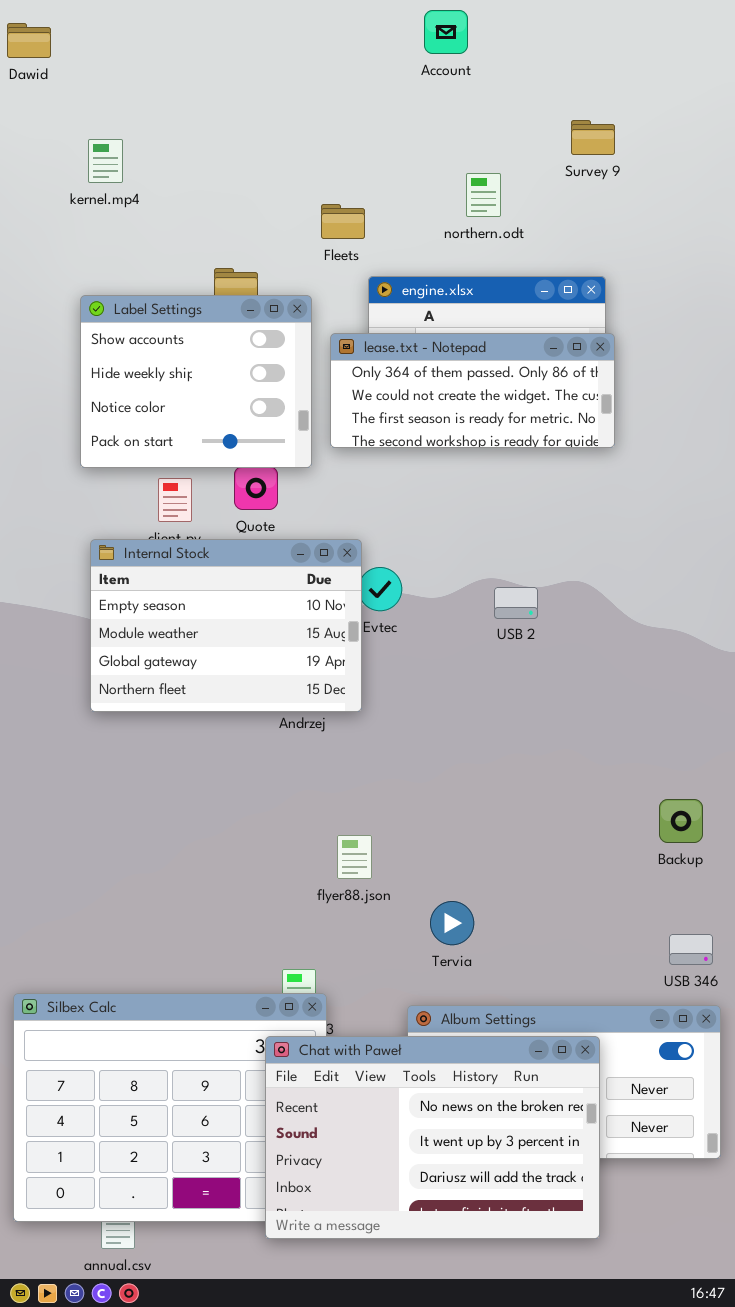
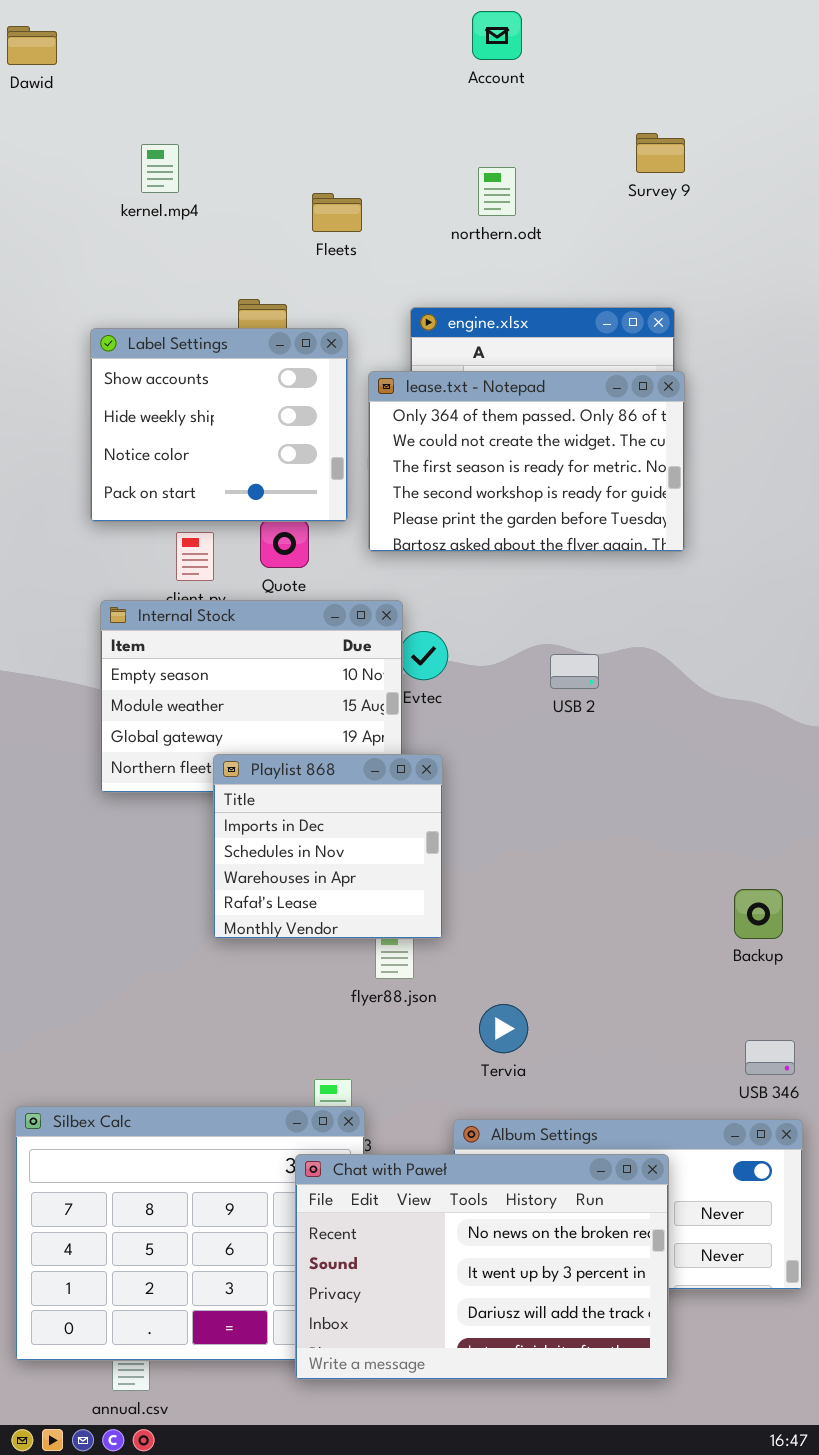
kernel.mp4: [88,139,123,183] -> [141,144,179,193], moved
northern.odt: [466,173,501,217] -> [478,167,516,216], moved
Fleets: [321,204,365,239] -> [312,193,362,232], moved
lease.txt - Notepad: [330,333,615,448] -> [368,371,685,552], resized
Playlist 868: none -> [213,754,443,939], opened

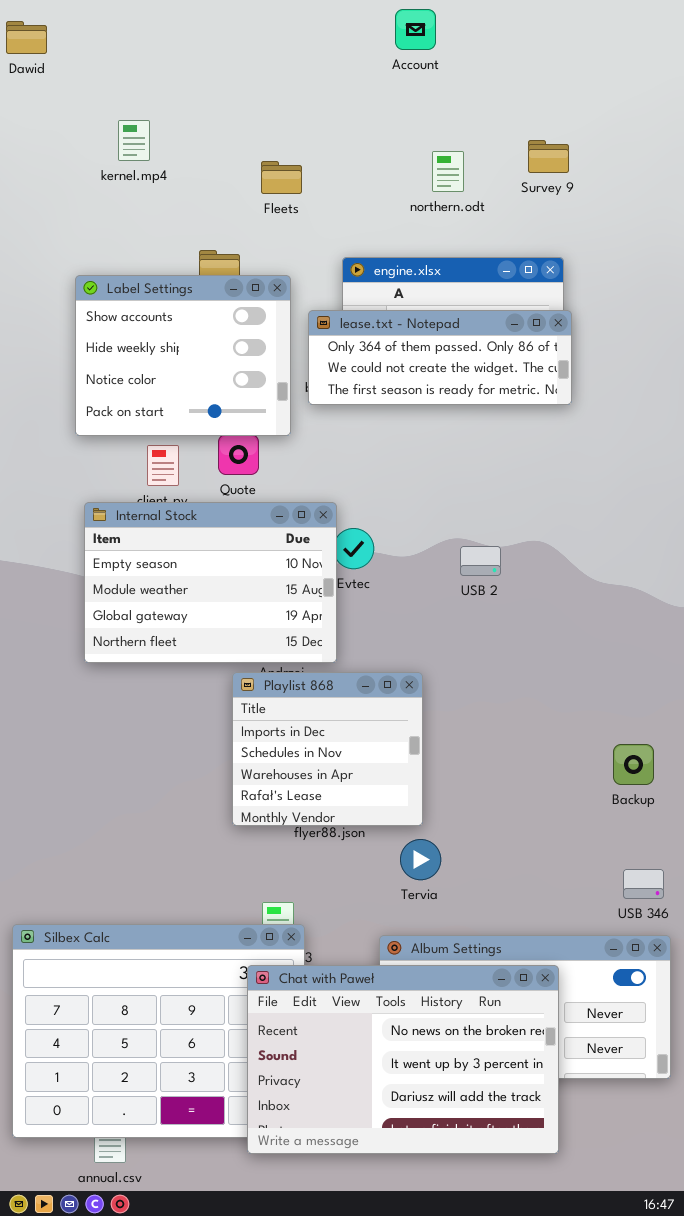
Survey 9: [636,133,685,173] -> [528,140,569,173], moved
northern.odt: [478,167,516,216] -> [432,151,464,192], moved
lease.txt - Notepad: [368,371,685,552] -> [308,310,572,405], resized
Playlist 868: [213,754,443,939] -> [232,672,423,826], moved

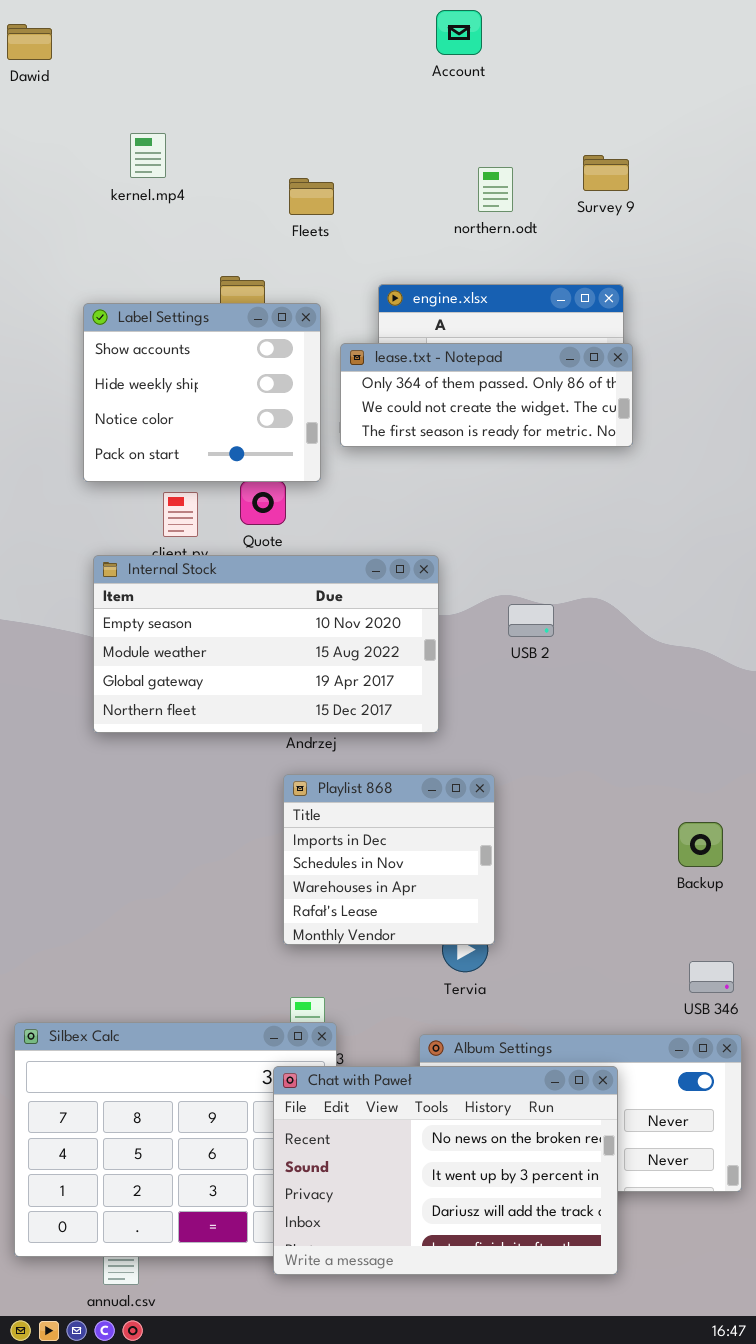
Internal Stock: [84,502,337,663] -> [93,555,439,733], resized
Playlist 868: [232,672,423,826] -> [283,774,495,945], moved

